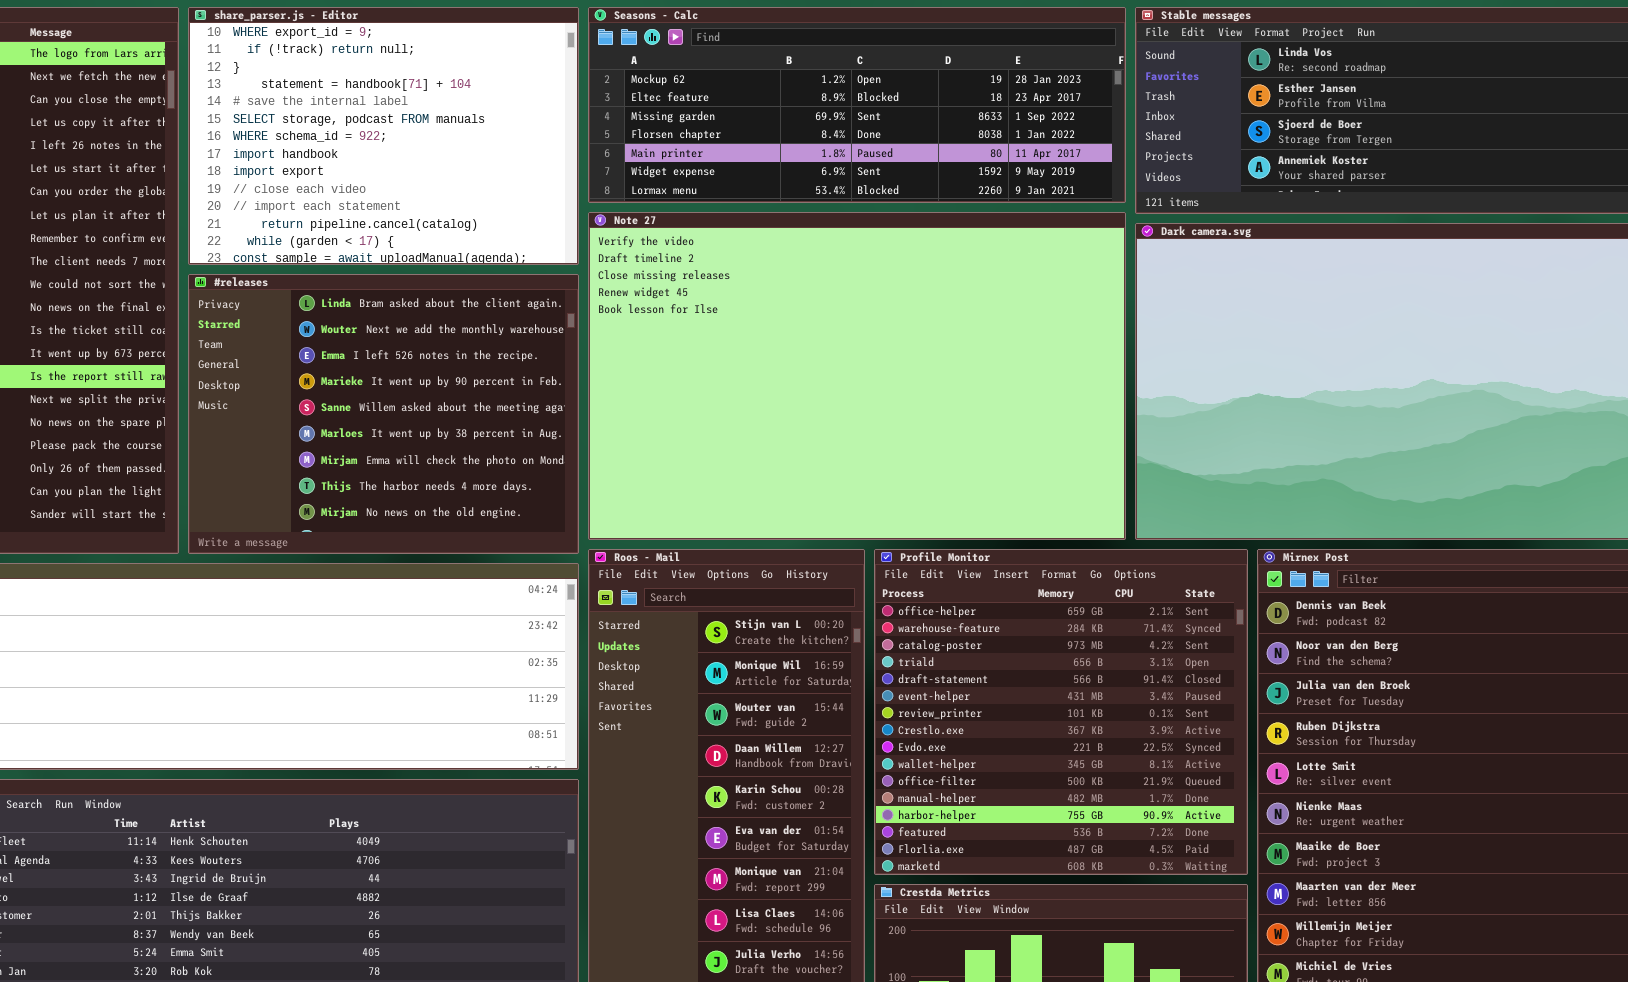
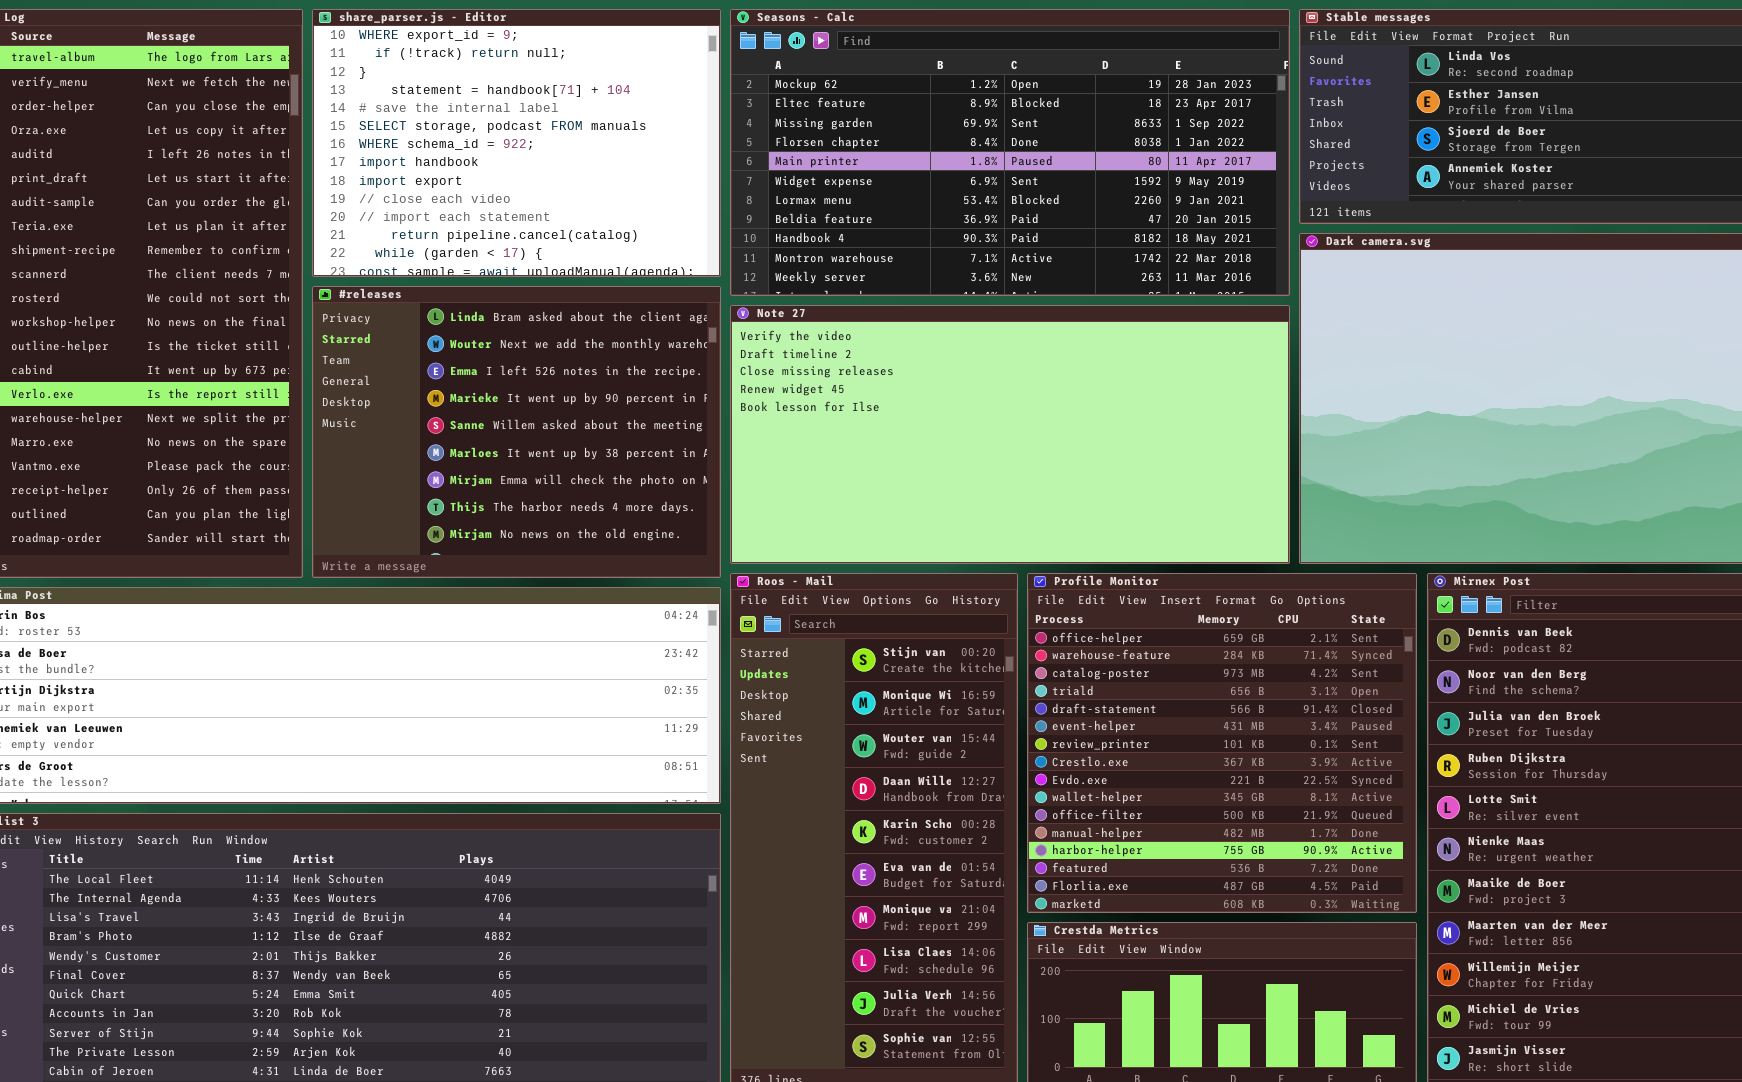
Seasons - Calc: [588,7,1126,203] -> [730,9,1290,296], resized
Note 27: [588,212,1126,540] -> [730,305,1290,564], resized

